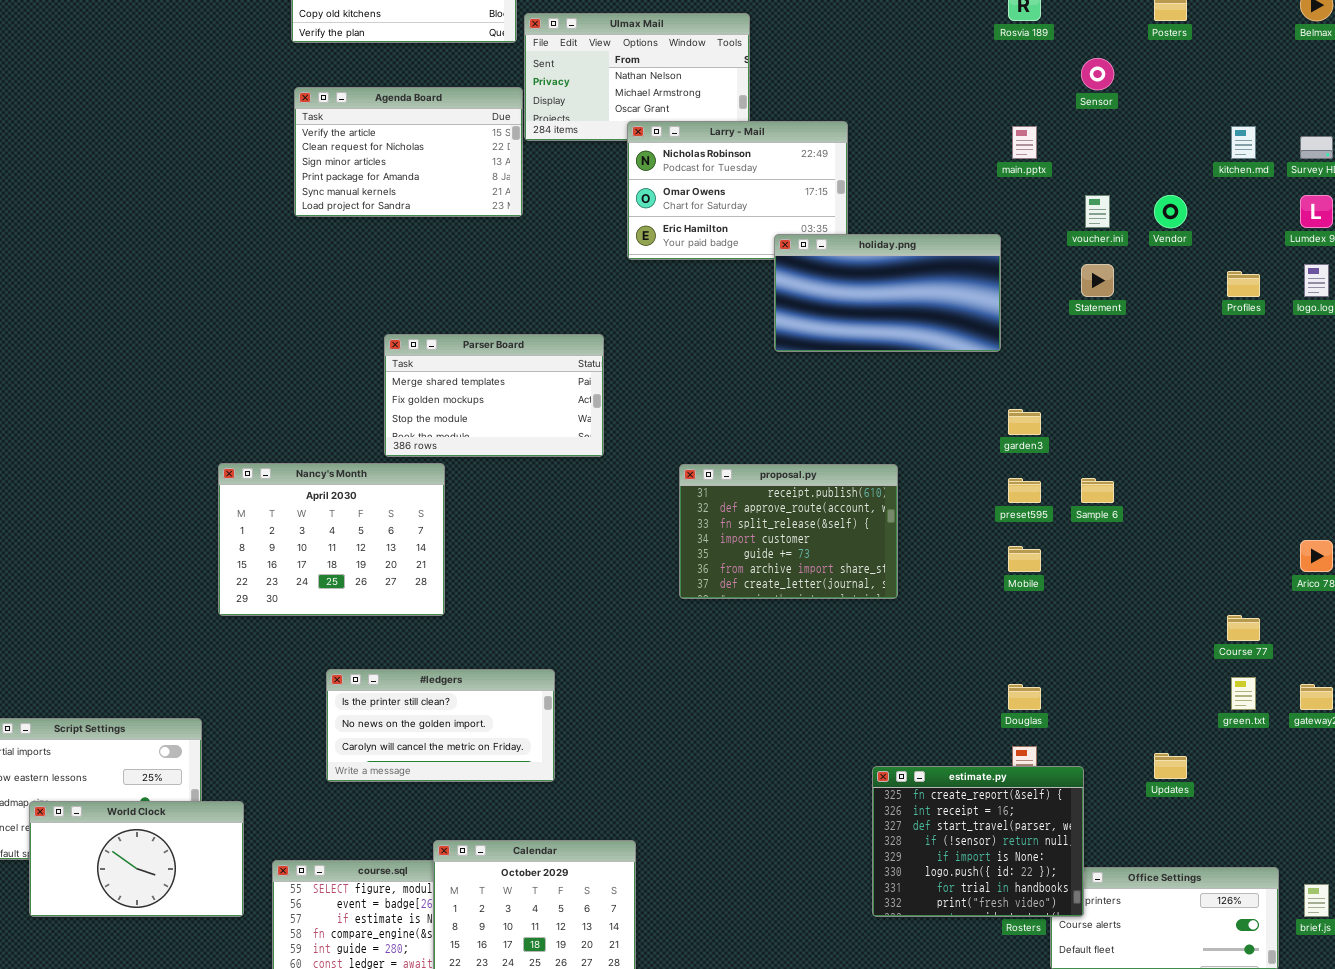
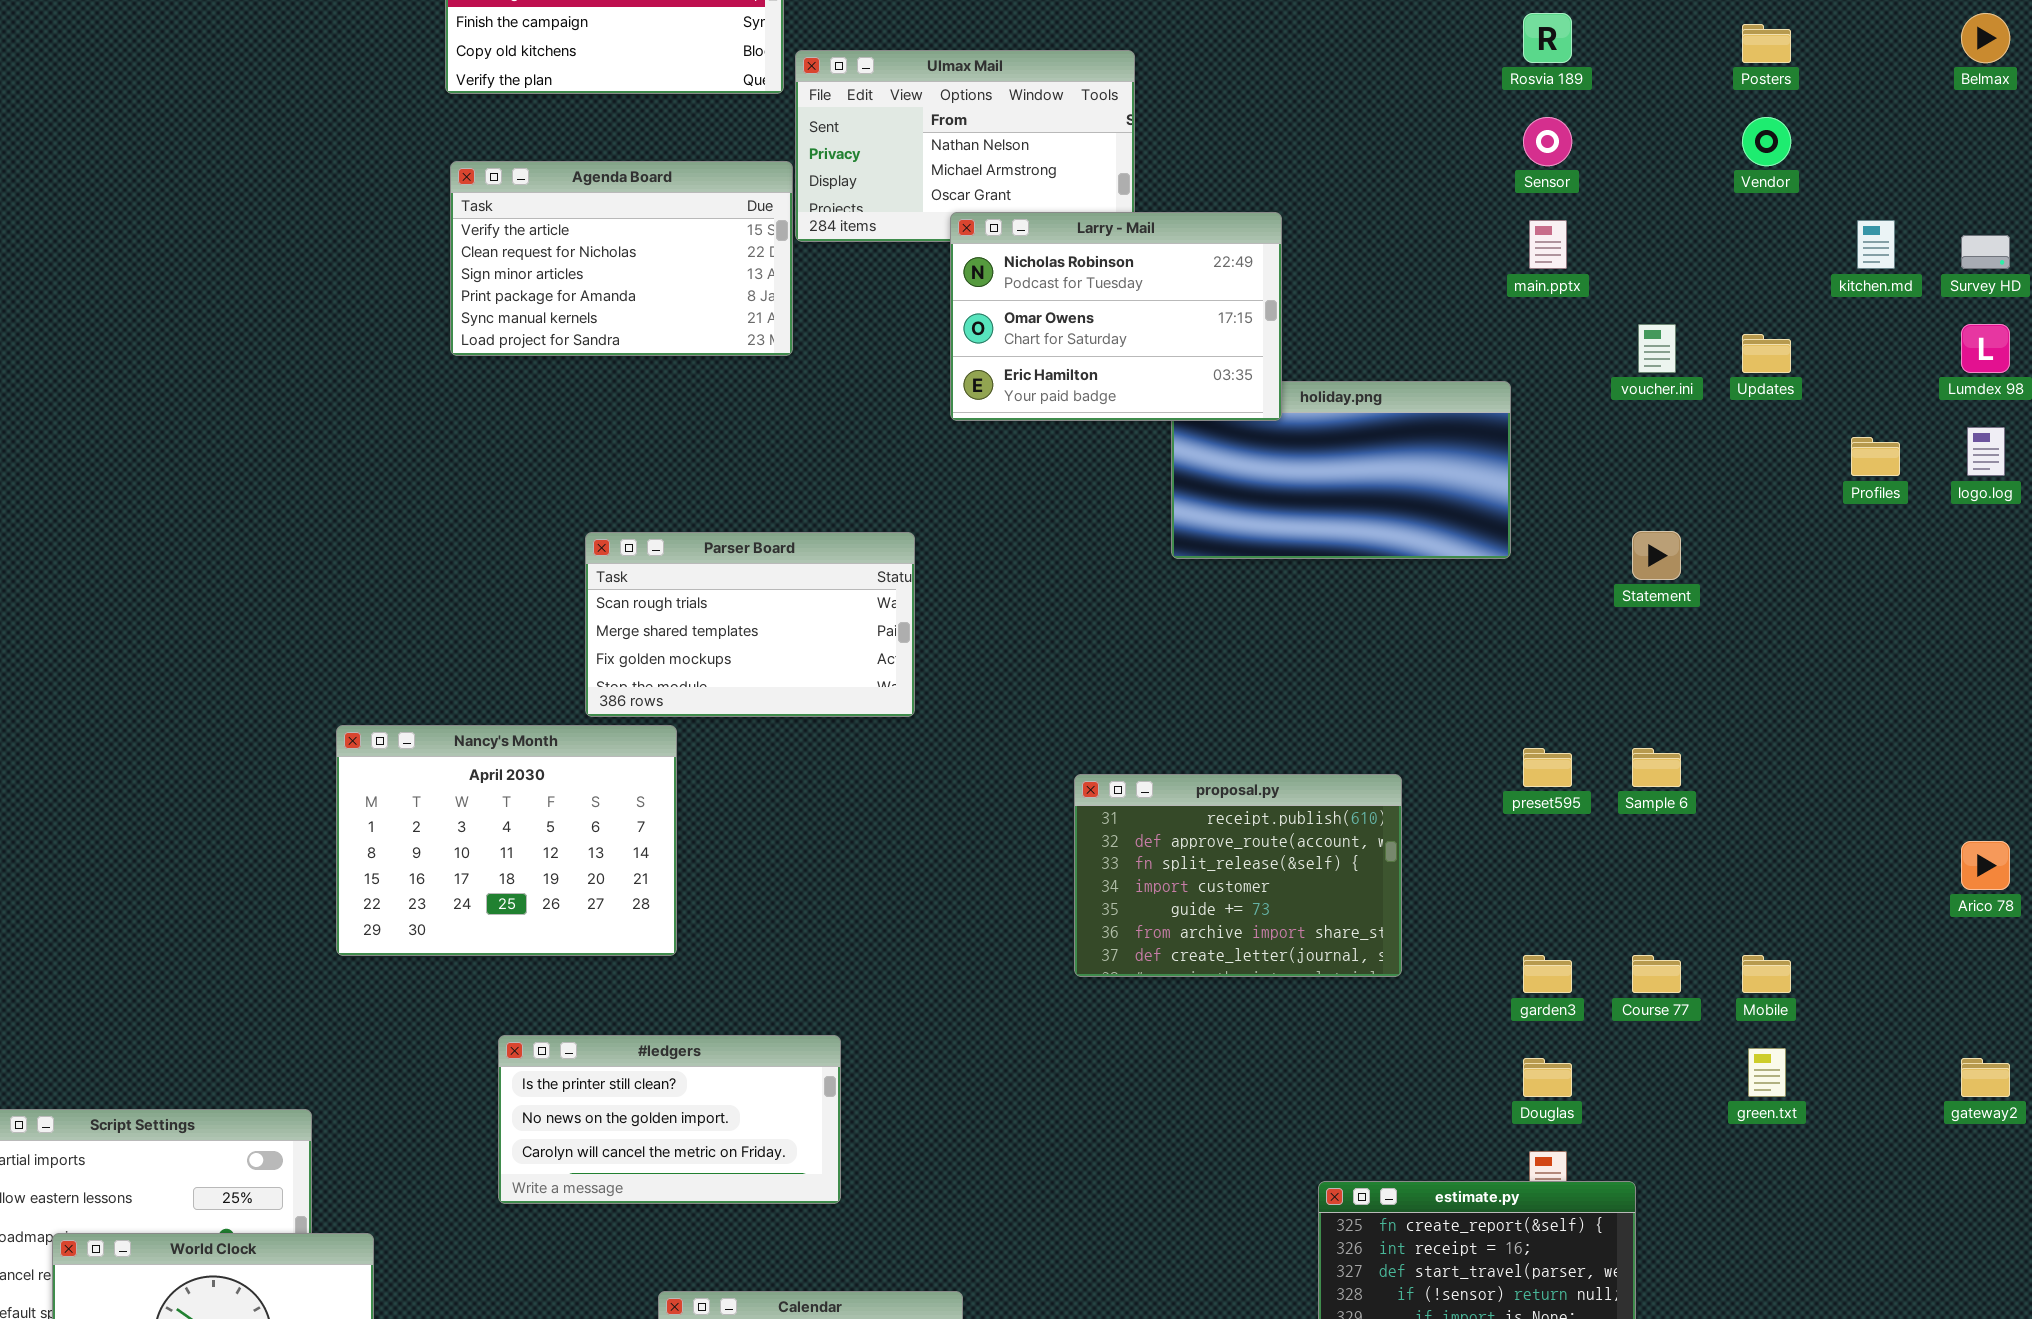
Sensor: [1081,58,1114,90] -> [1523,117,1572,166], moved
Larry - Mail: [627,121,848,260] -> [950,212,1282,421], raised
Vendor: [1154,195,1187,228] -> [1742,117,1791,166], moved
Statement: [1081,264,1114,297] -> [1632,531,1681,580], moved
Parser Board: [384,334,604,457] -> [585,532,915,717], scrolled up 1 row
garden3: [1008,409,1041,435] -> [1523,955,1572,993], moved
proposal.py: [679,464,898,599] -> [1074,774,1402,977], moved
Mobile: [1008,546,1041,572] -> [1742,955,1791,993], moved
Course 77: [1227,615,1260,641] -> [1632,955,1681,993], moved
green.txt: [1231,677,1256,710] -> [1748,1048,1786,1097], moved
Updates: [1154,753,1187,779] -> [1742,334,1791,373], moved

